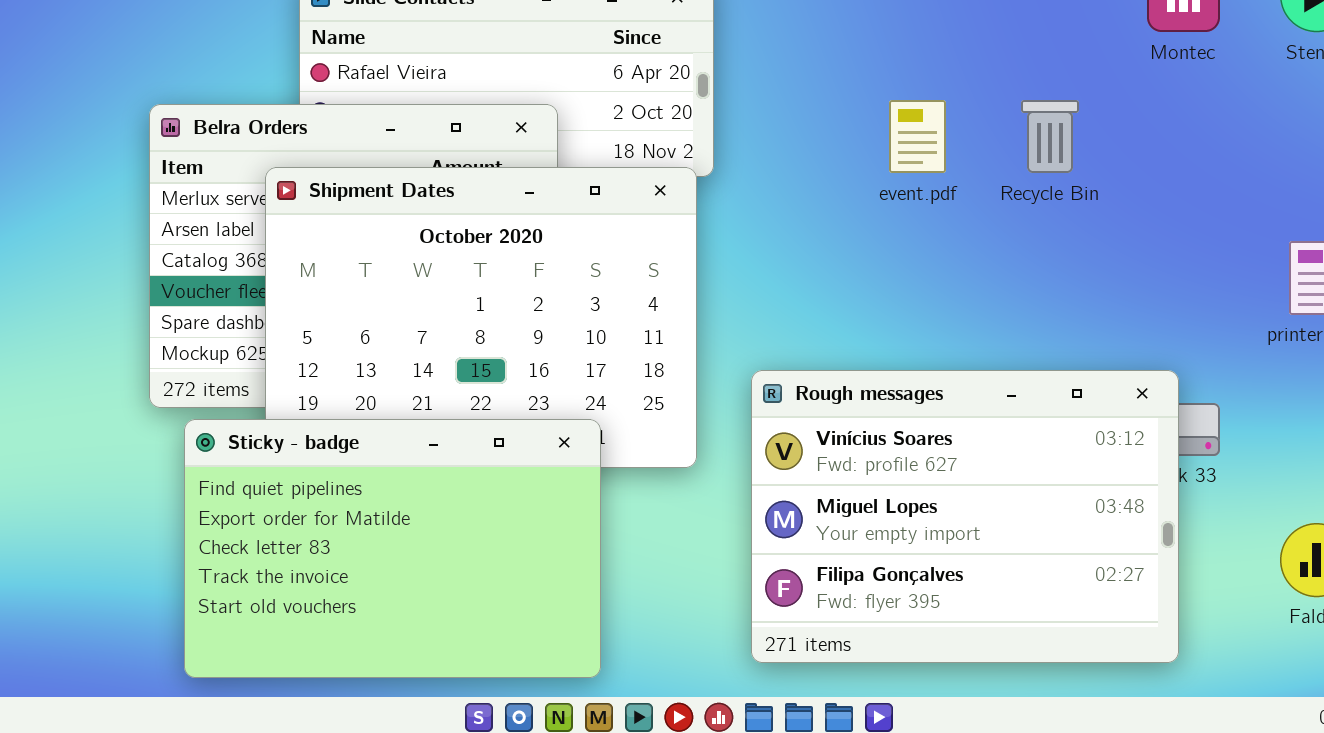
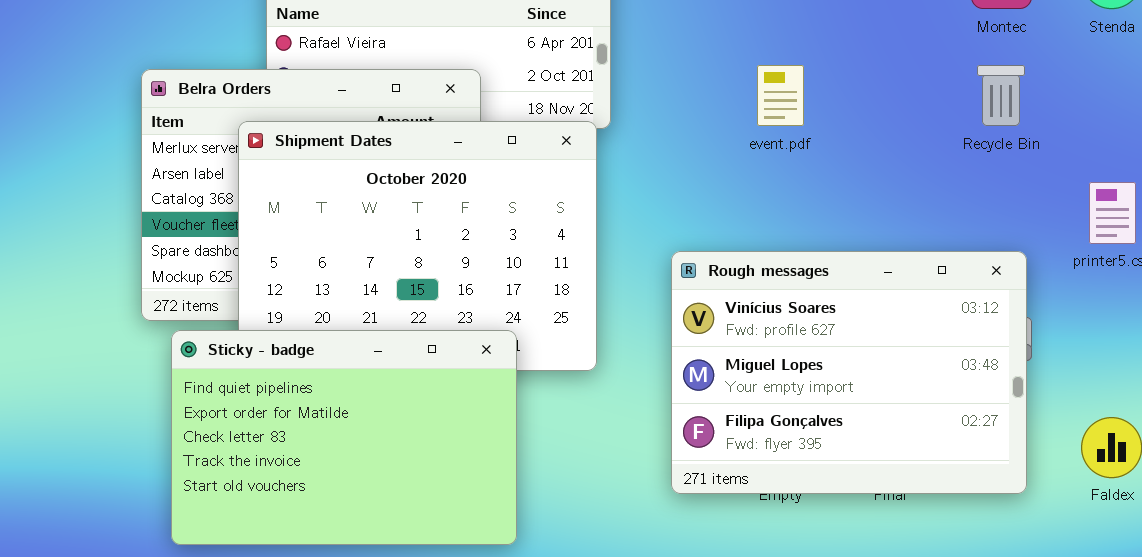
Recycle Bin: [1021,100,1079,173] -> [977,65,1025,126], moved
Rough messages: [751,370,1179,663] -> [671,251,1027,494], moved

